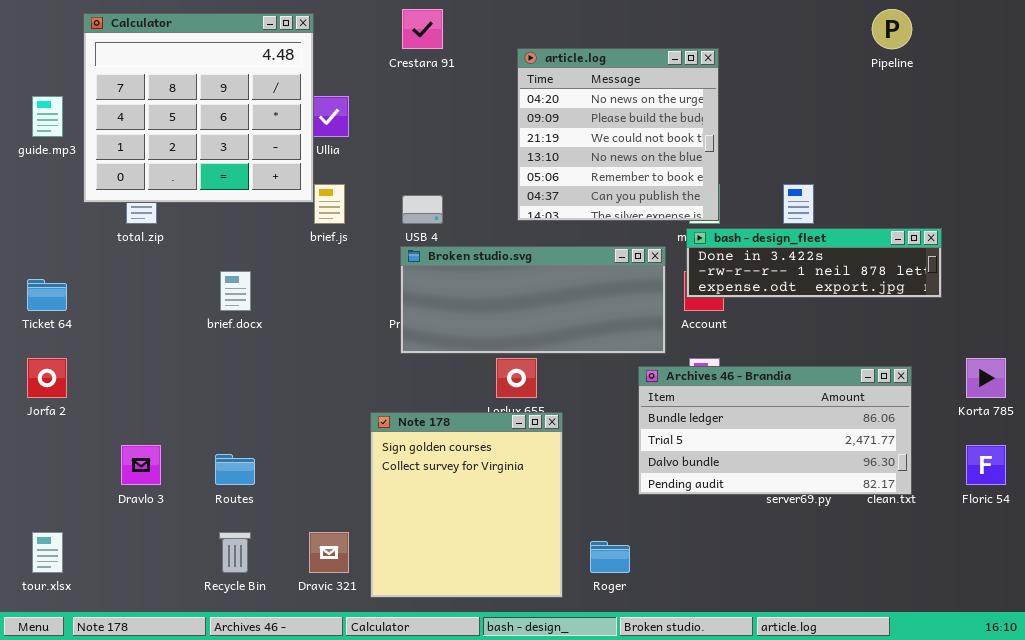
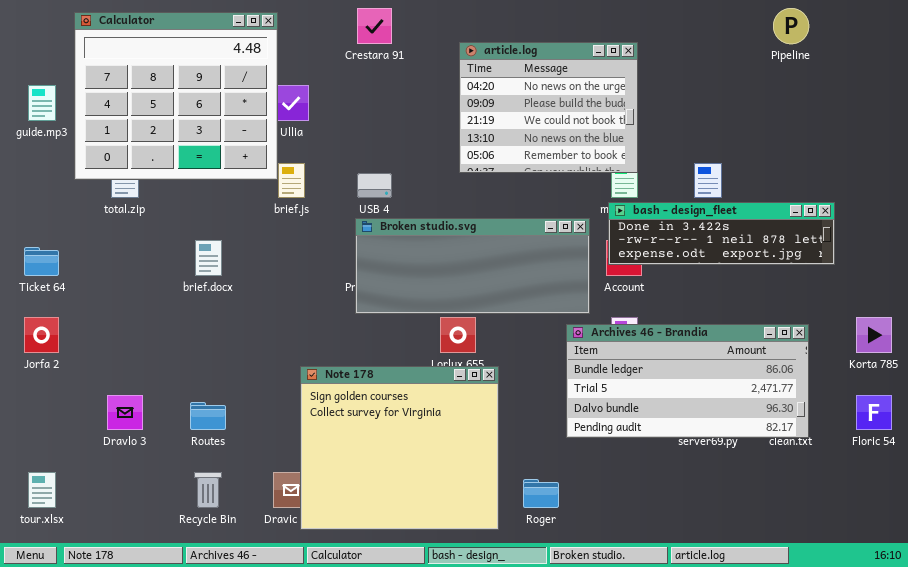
article.log: [517,48,719,221] -> [459,42,638,173], resized
Note 178: [370,412,563,598] -> [300,366,499,530], resized

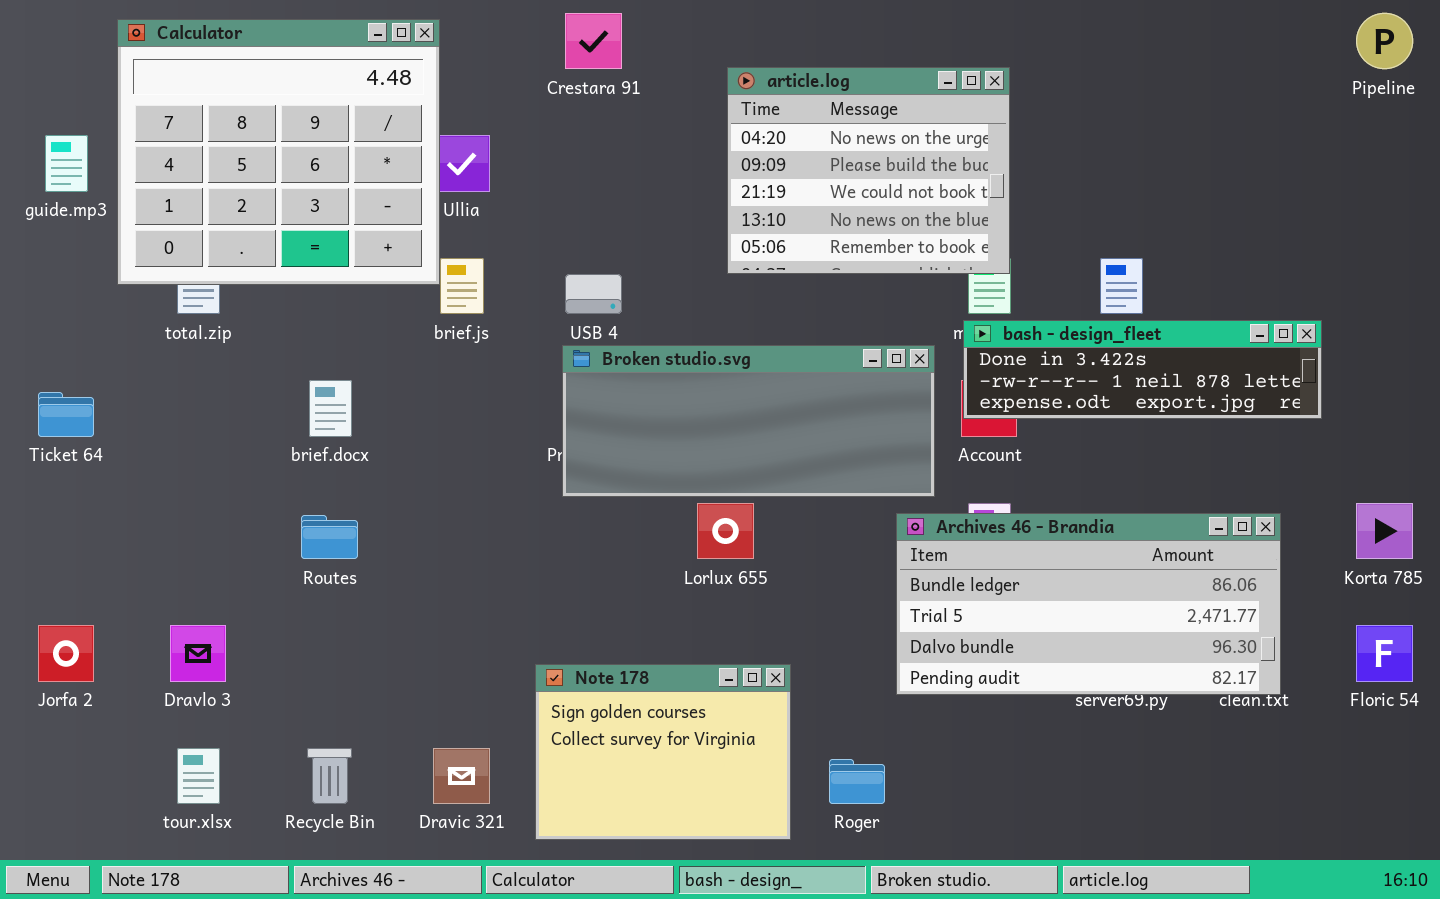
Pipeline: [773,8,809,44] -> [1356,13,1413,69], moved
Jorfa 2: [24,317,59,353] -> [38,625,94,682], moved
Note 178: [300,366,499,530] -> [535,664,791,840], resized
Routes: [190,402,226,430] -> [301,515,358,559], moved
tour.xlsx: [28,472,56,508] -> [177,748,220,804], moved

